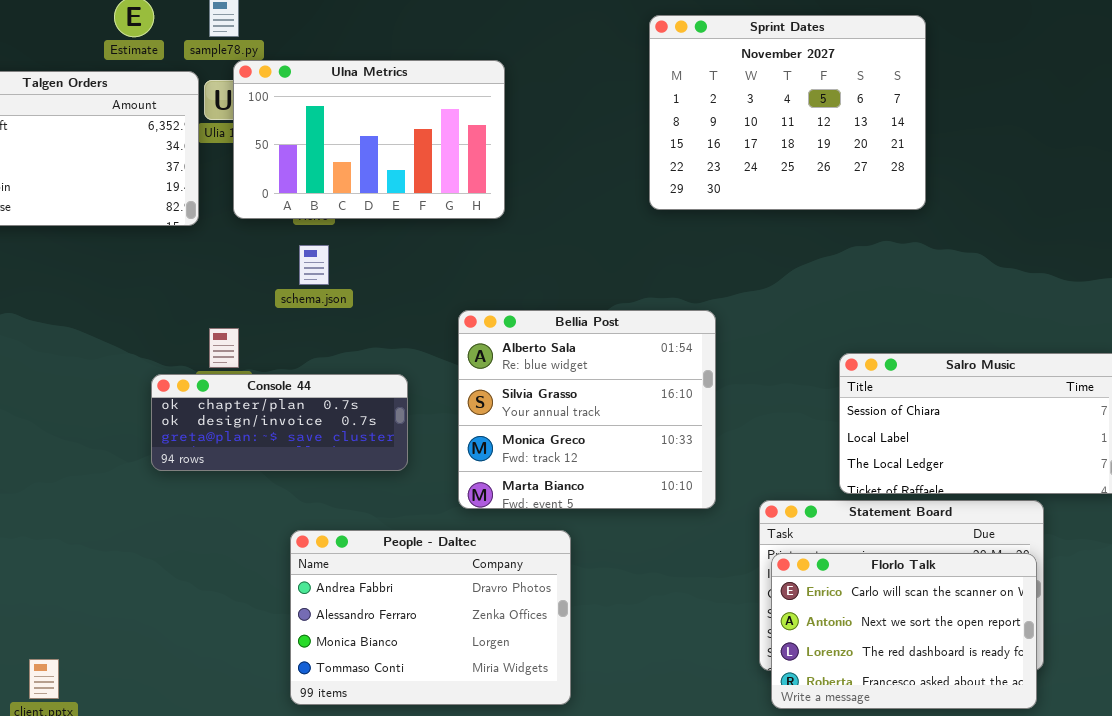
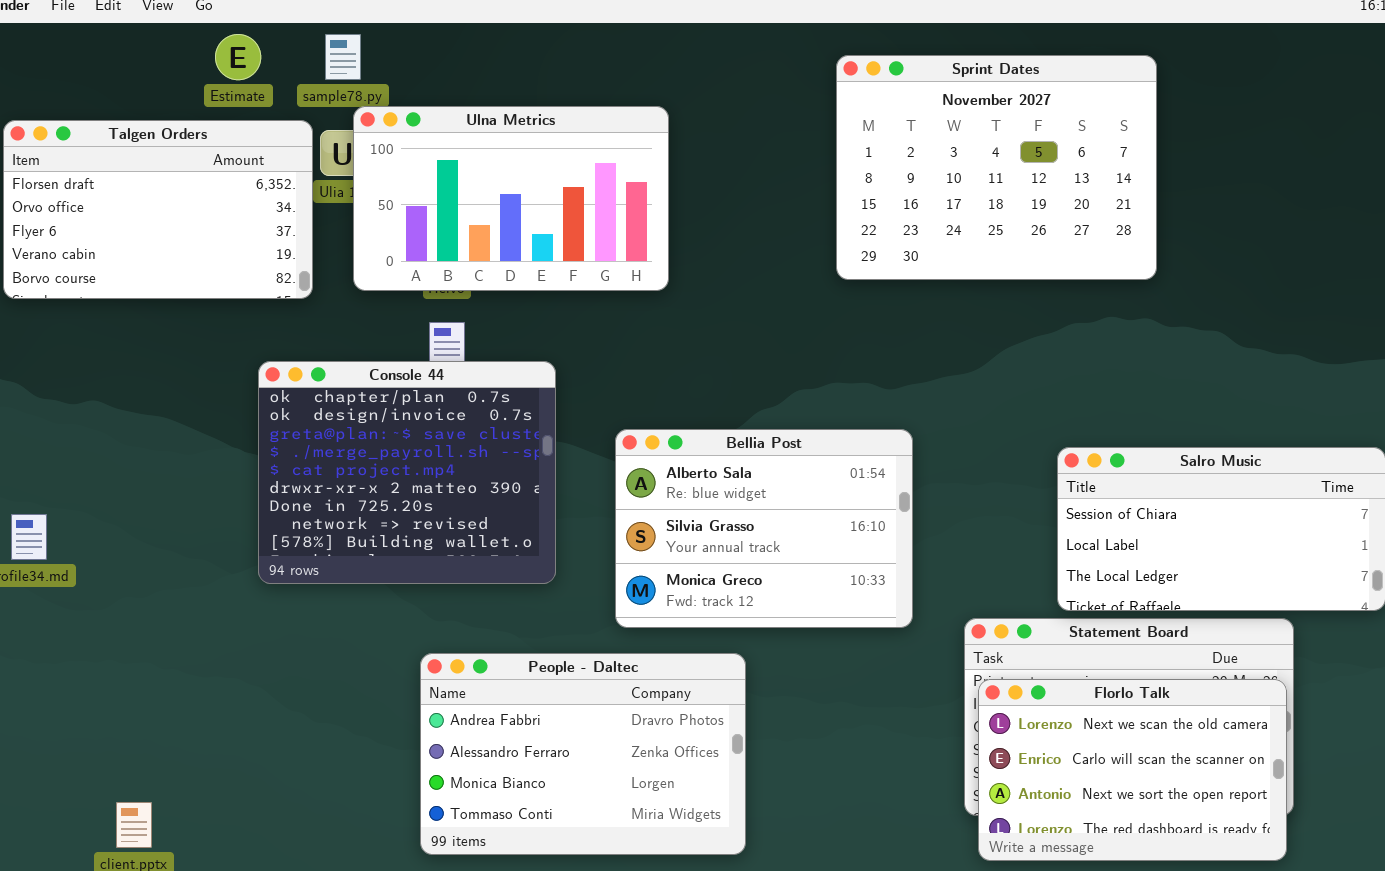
Bellia Post: [458,310,716,509] -> [615,429,913,628], resized
Console 44: [151,374,408,471] -> [258,361,556,584], resized
Florlo Talk: [771,553,1037,709] -> [978,679,1287,861], scrolled up 1 row

